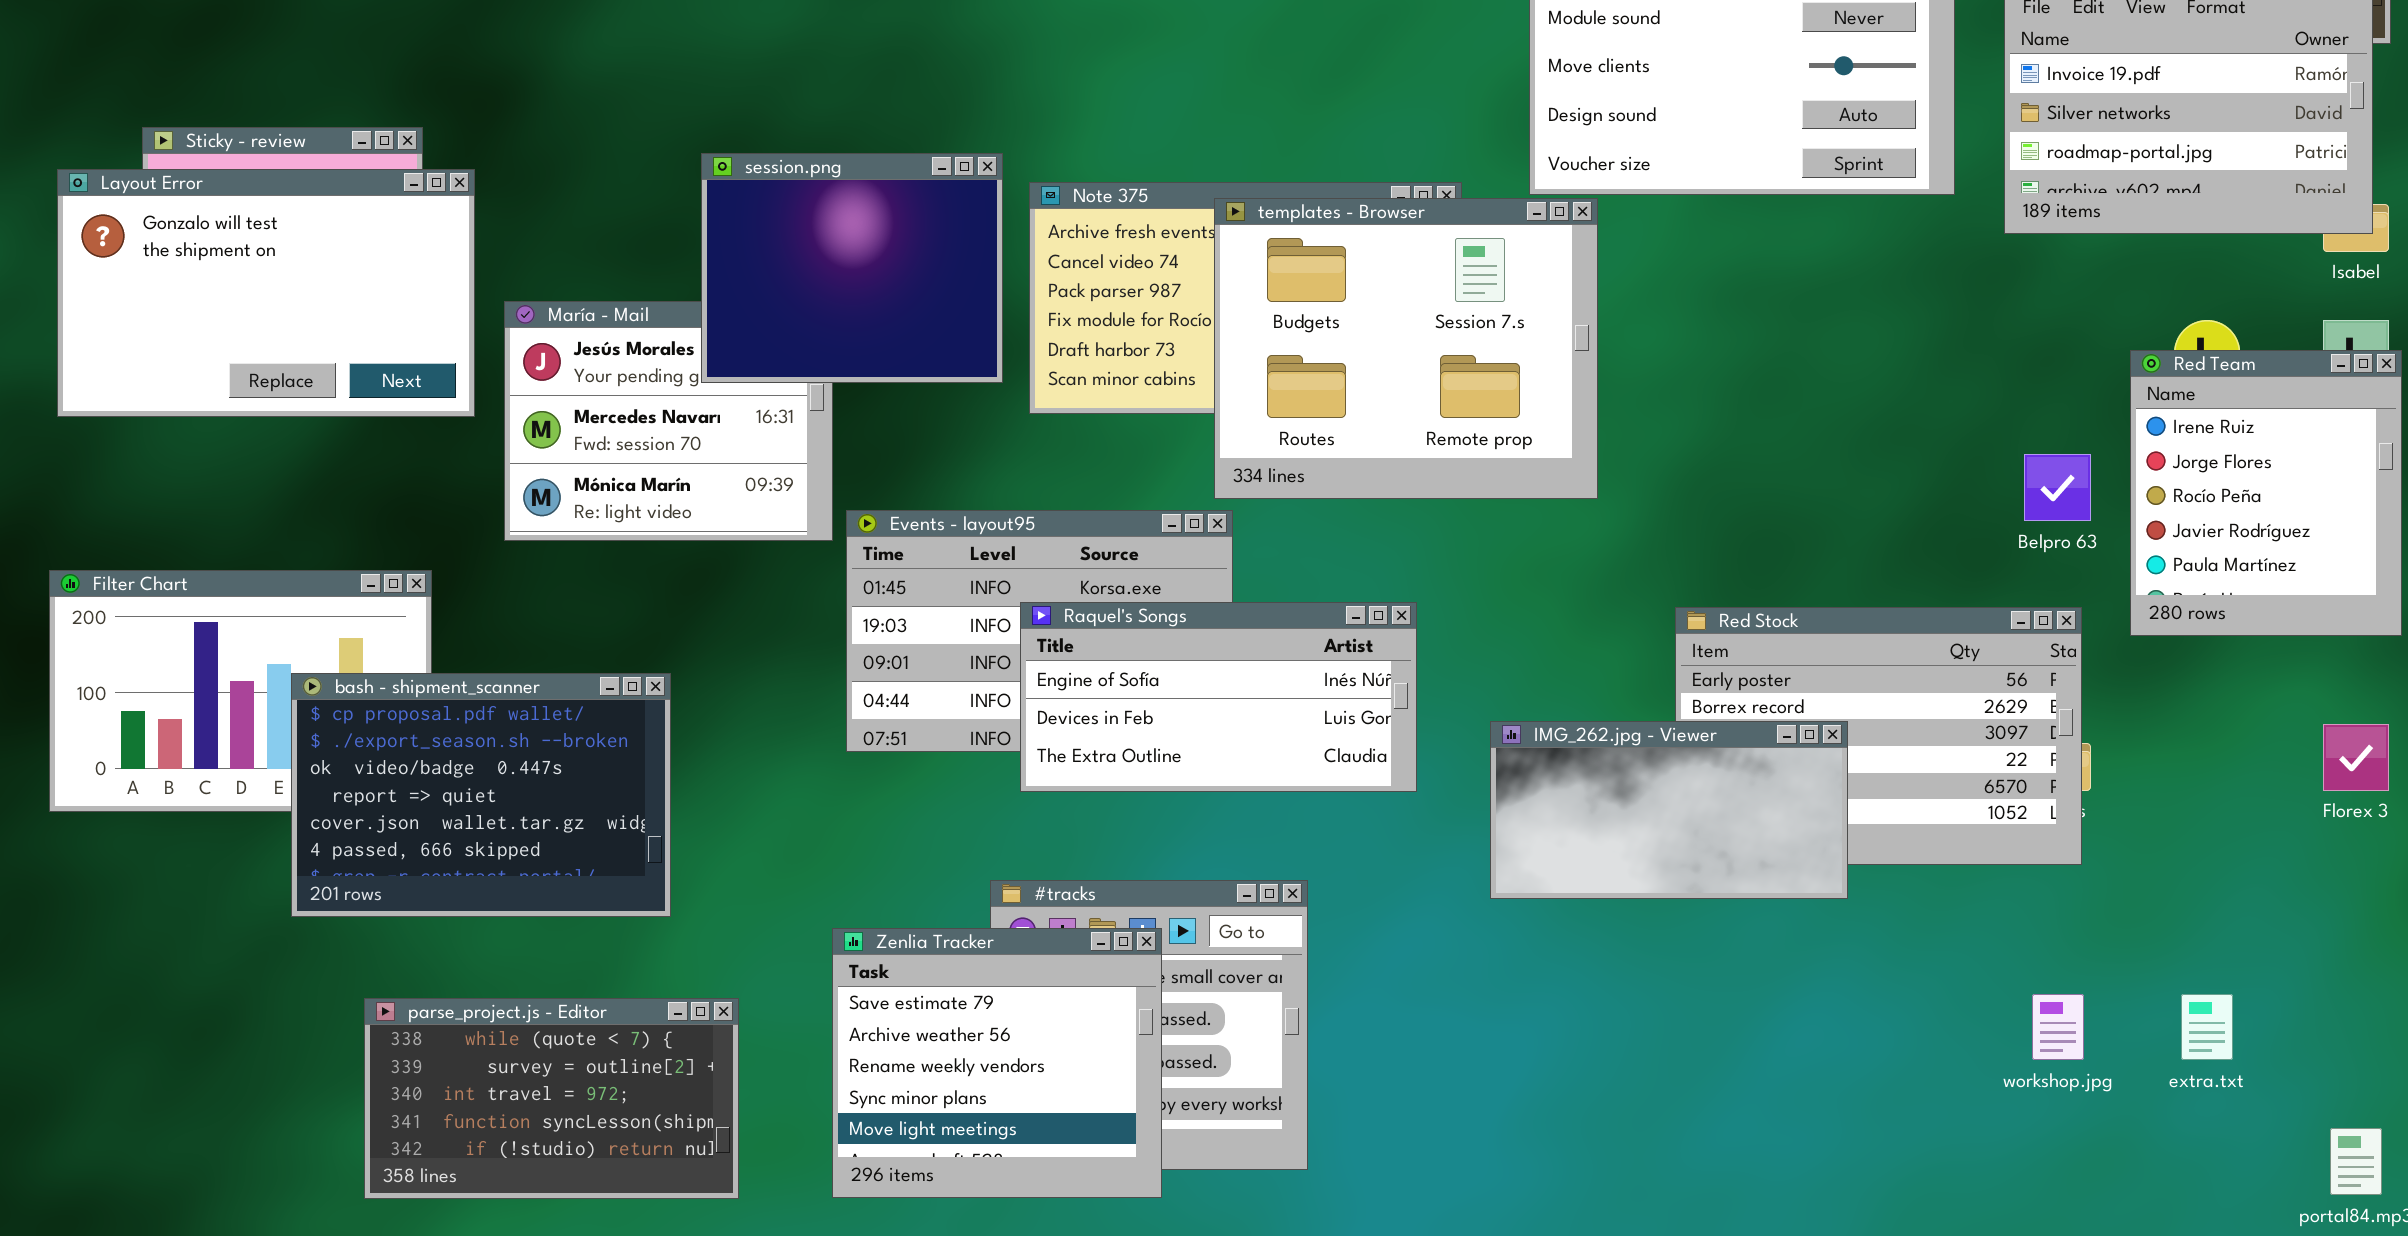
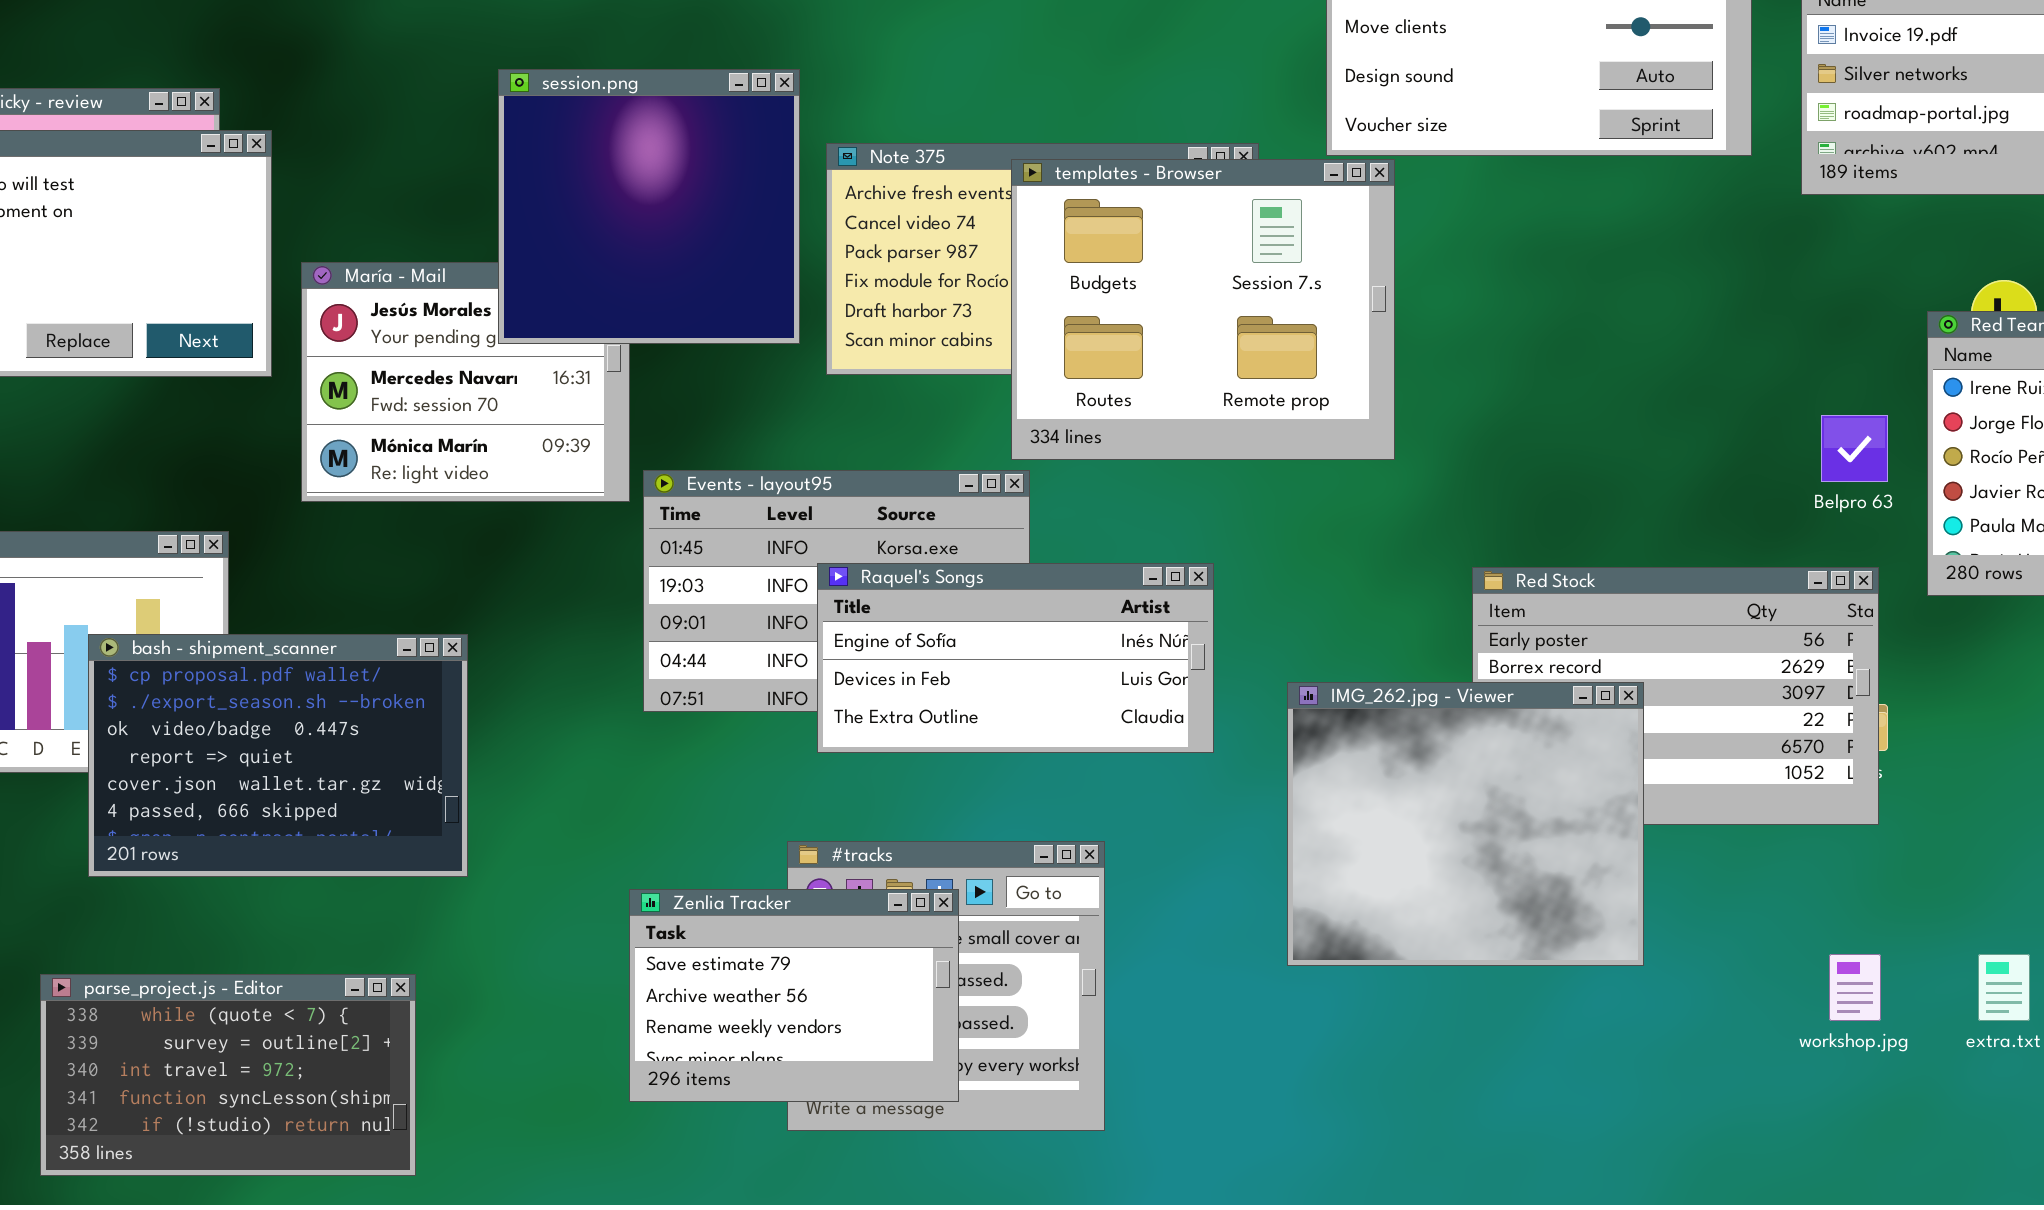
session.png: [701,153,1003,383] -> [498,69,800,344], resized
IMG_262.jpg - Viewer: [1490,721,1848,899] -> [1287,682,1644,966], resized
Zenlia Tracker: [832,928,1162,1198] -> [629,889,959,1102], resized
parse_project.js - Editor: [364,998,739,1199] -> [40,974,416,1176], moved

